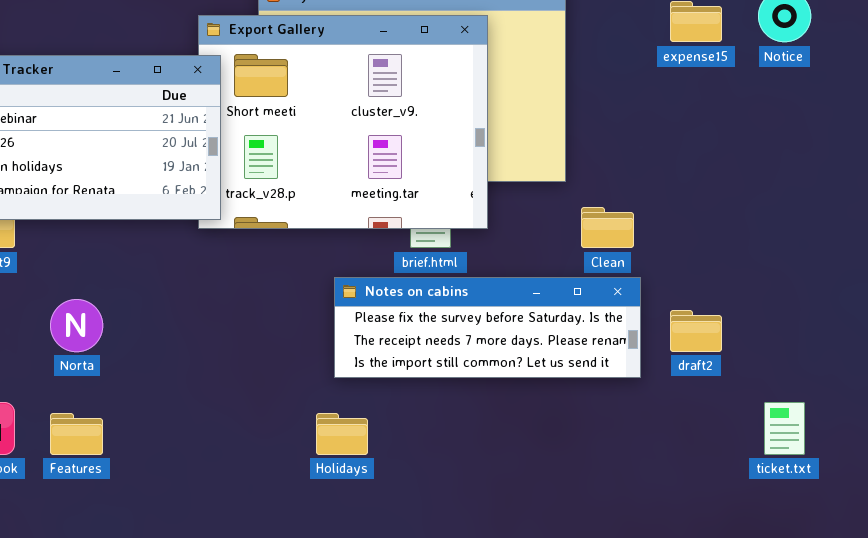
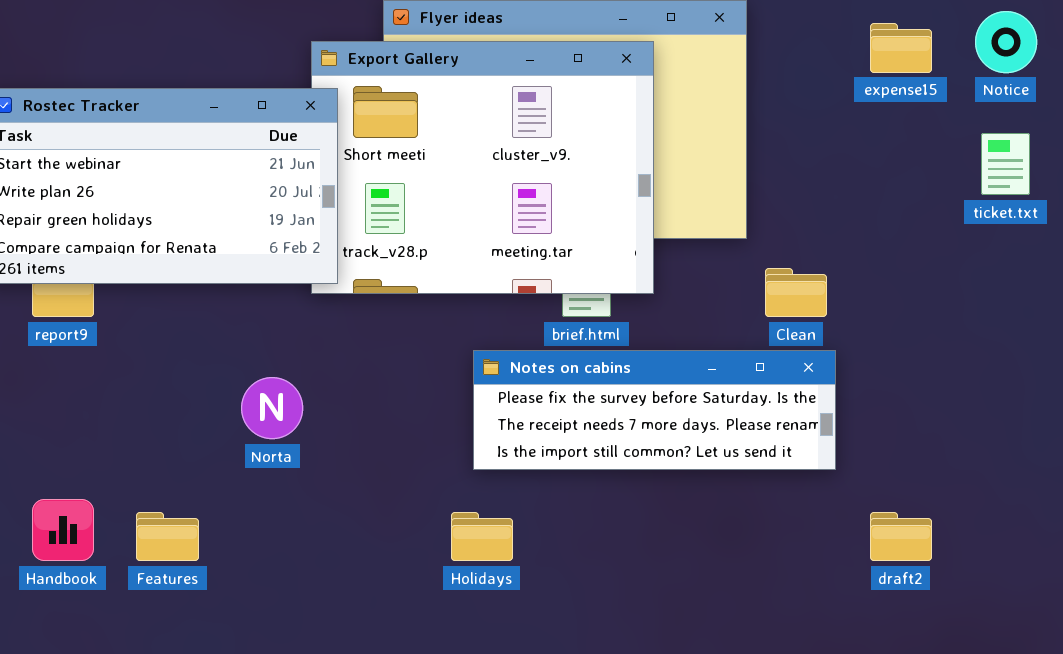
Norta: [50,299,103,352] -> [241,377,303,439], moved
draft2: [670,310,722,352] -> [870,512,932,561], moved
ticket.txt: [764,402,805,455] -> [981,133,1030,195], moved

